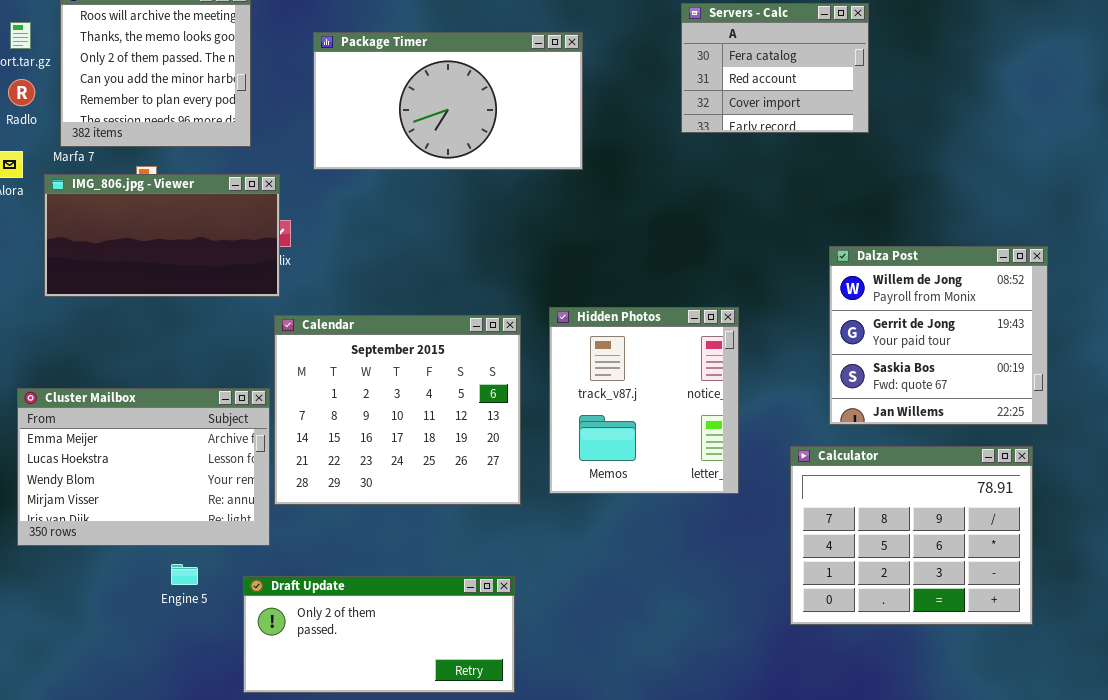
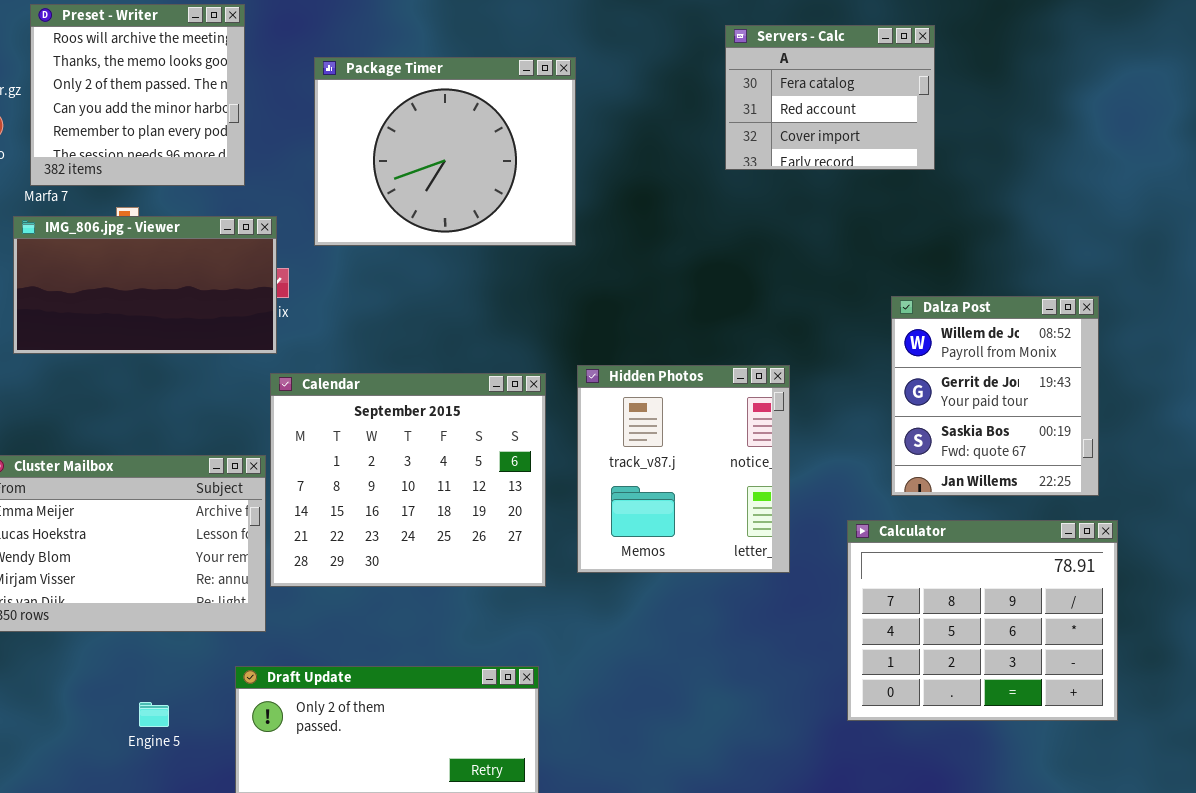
Package Timer: [313,32,583,170] -> [314,57,576,246], resized
Dalza Post: [829,246,1048,425] -> [891,296,1099,496], resized
Engine 5: [171,564,198,585] -> [139,702,169,727], moved

